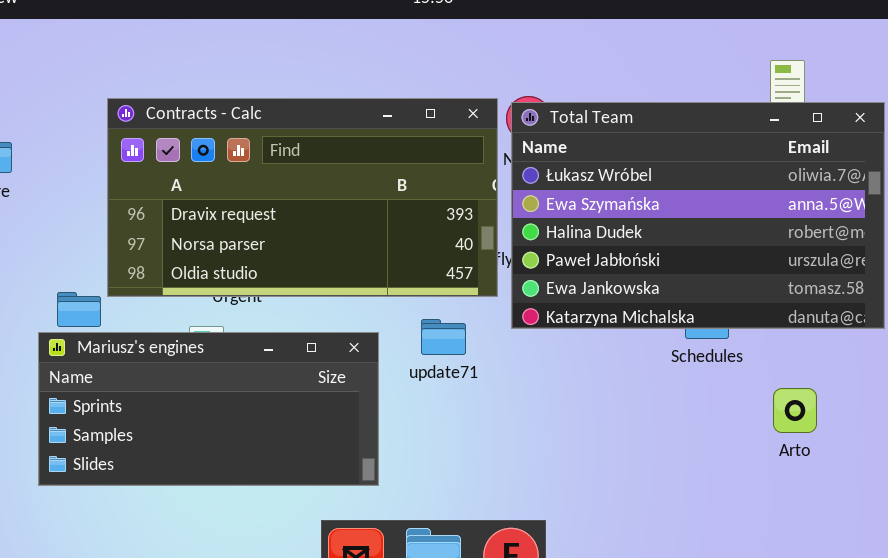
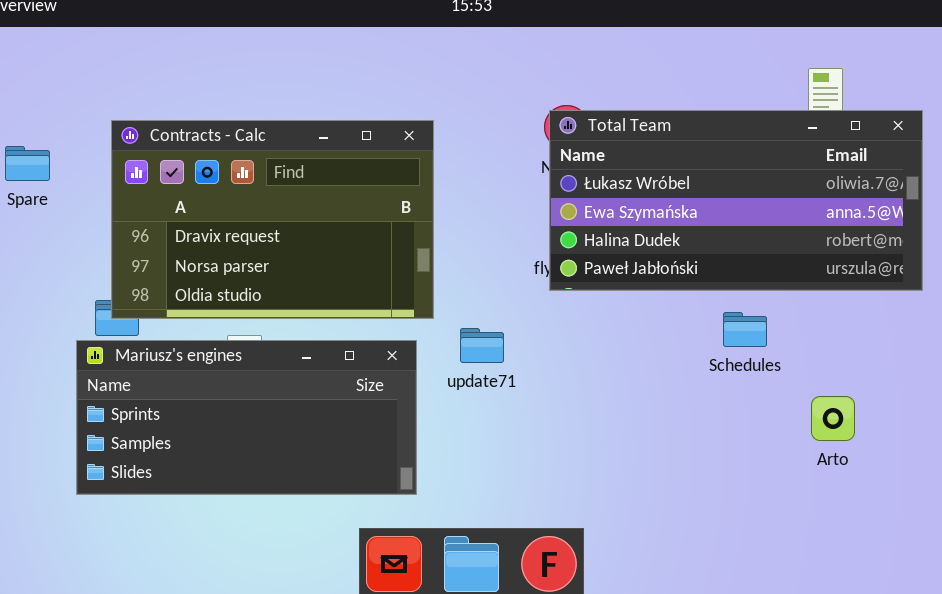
Contracts - Calc: [107,98,498,297] -> [111,120,434,319], moved, resized
Total Team: [511,102,885,329] -> [549,110,923,291], resized

